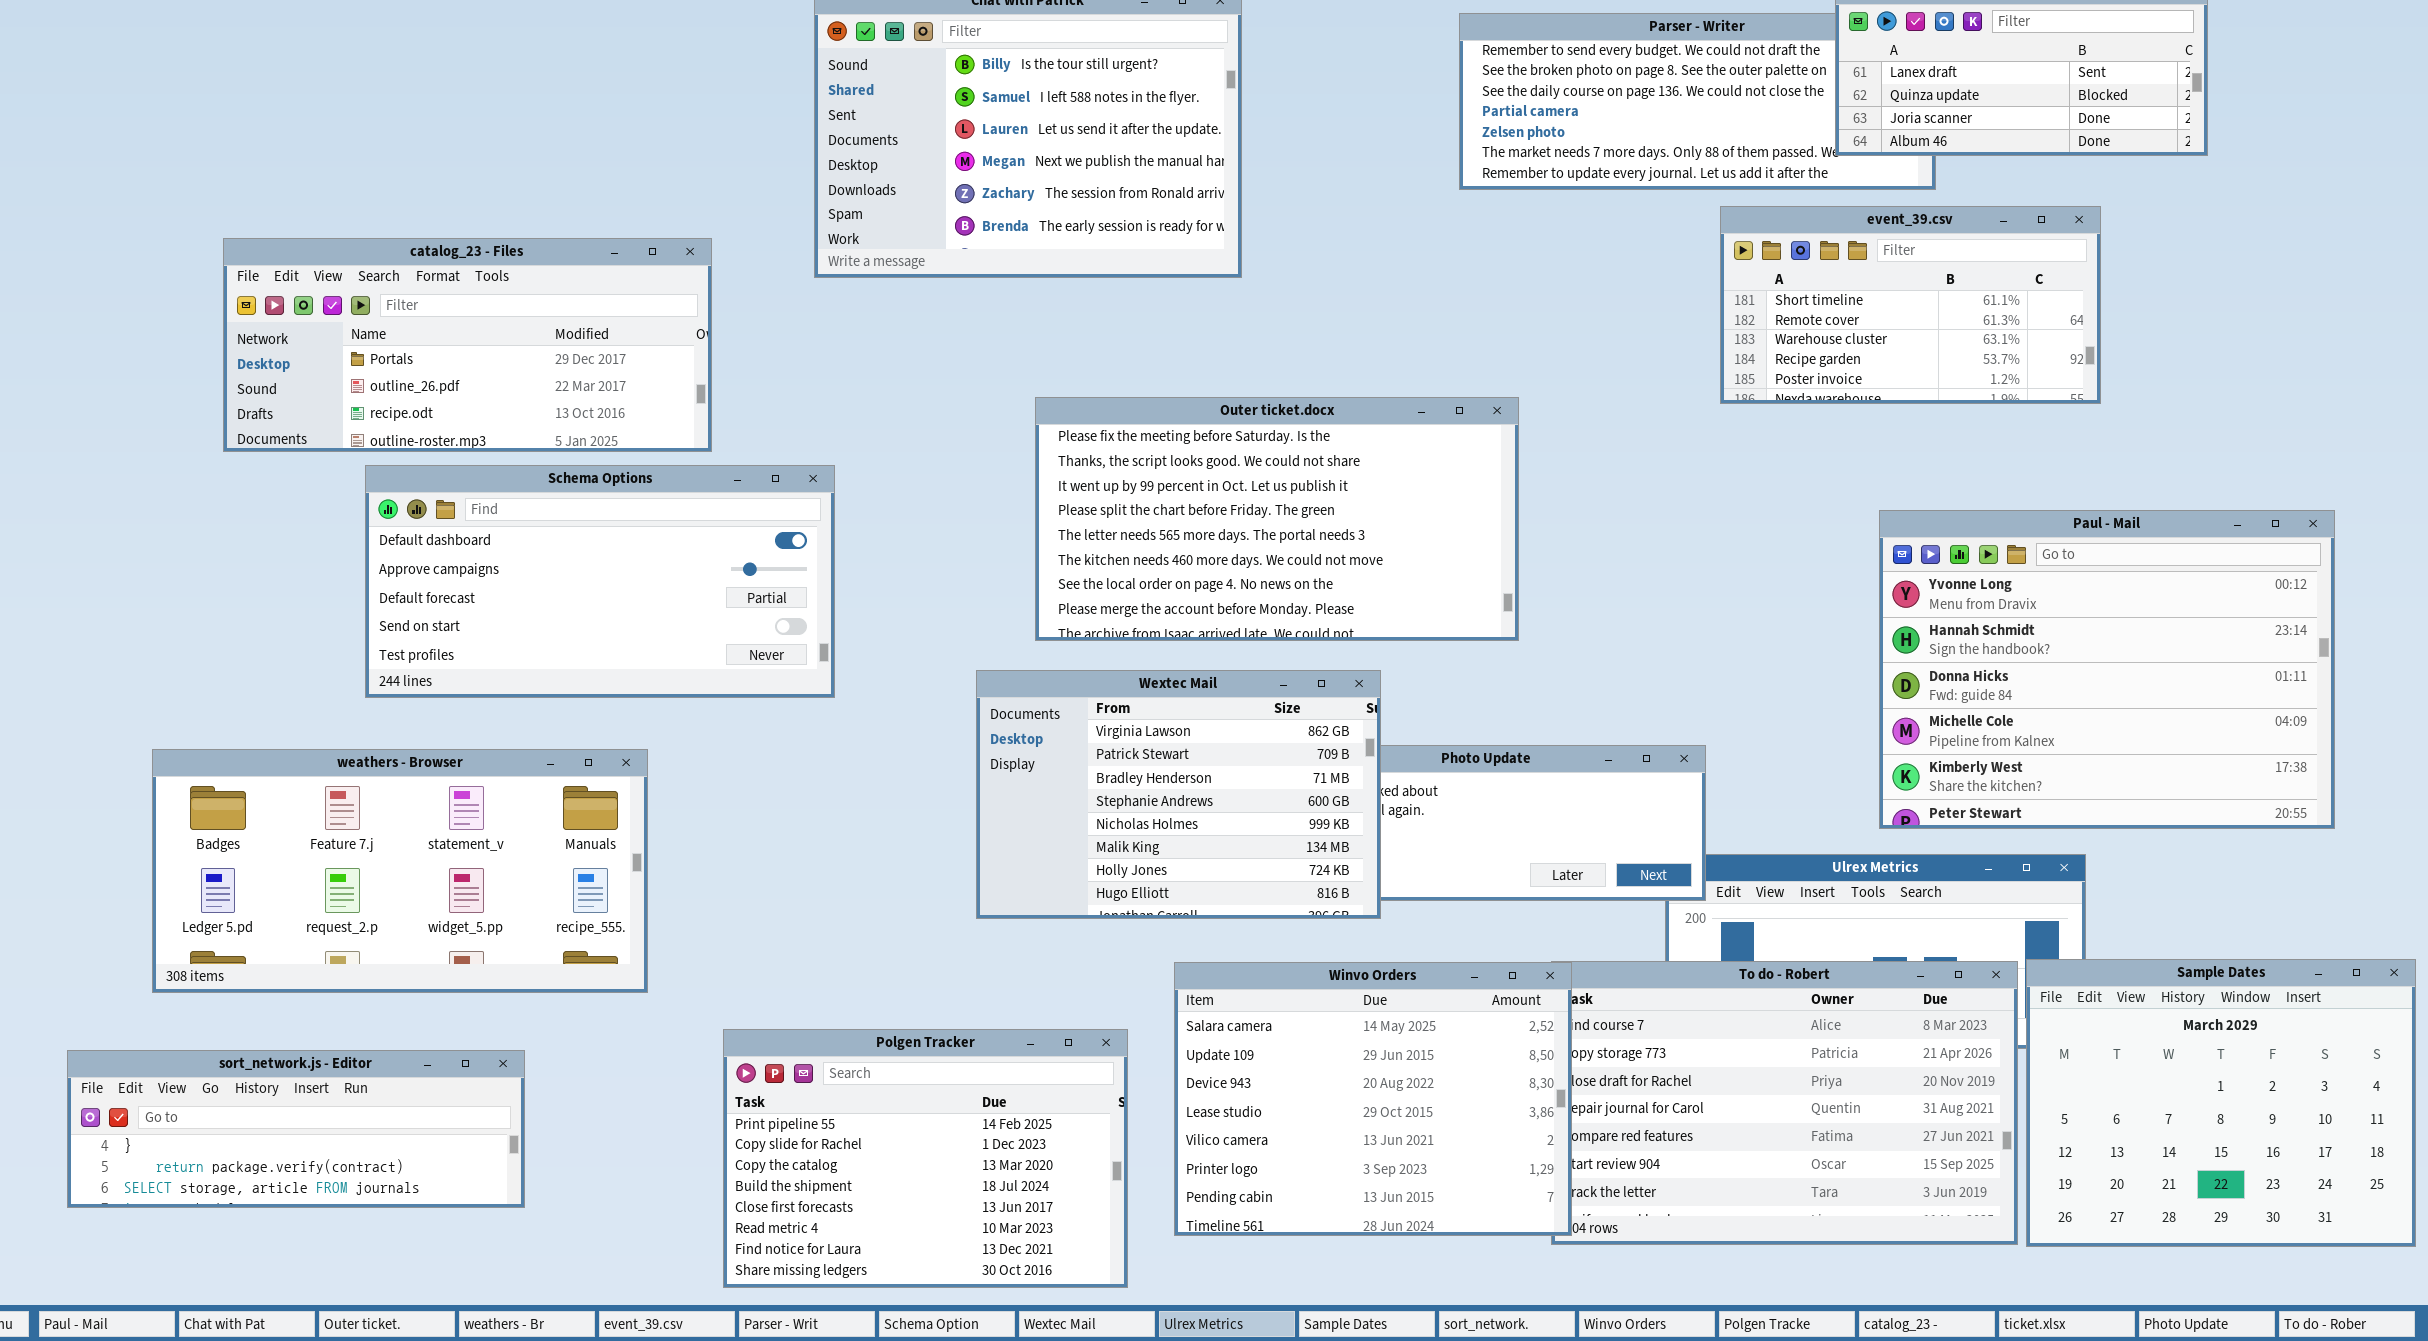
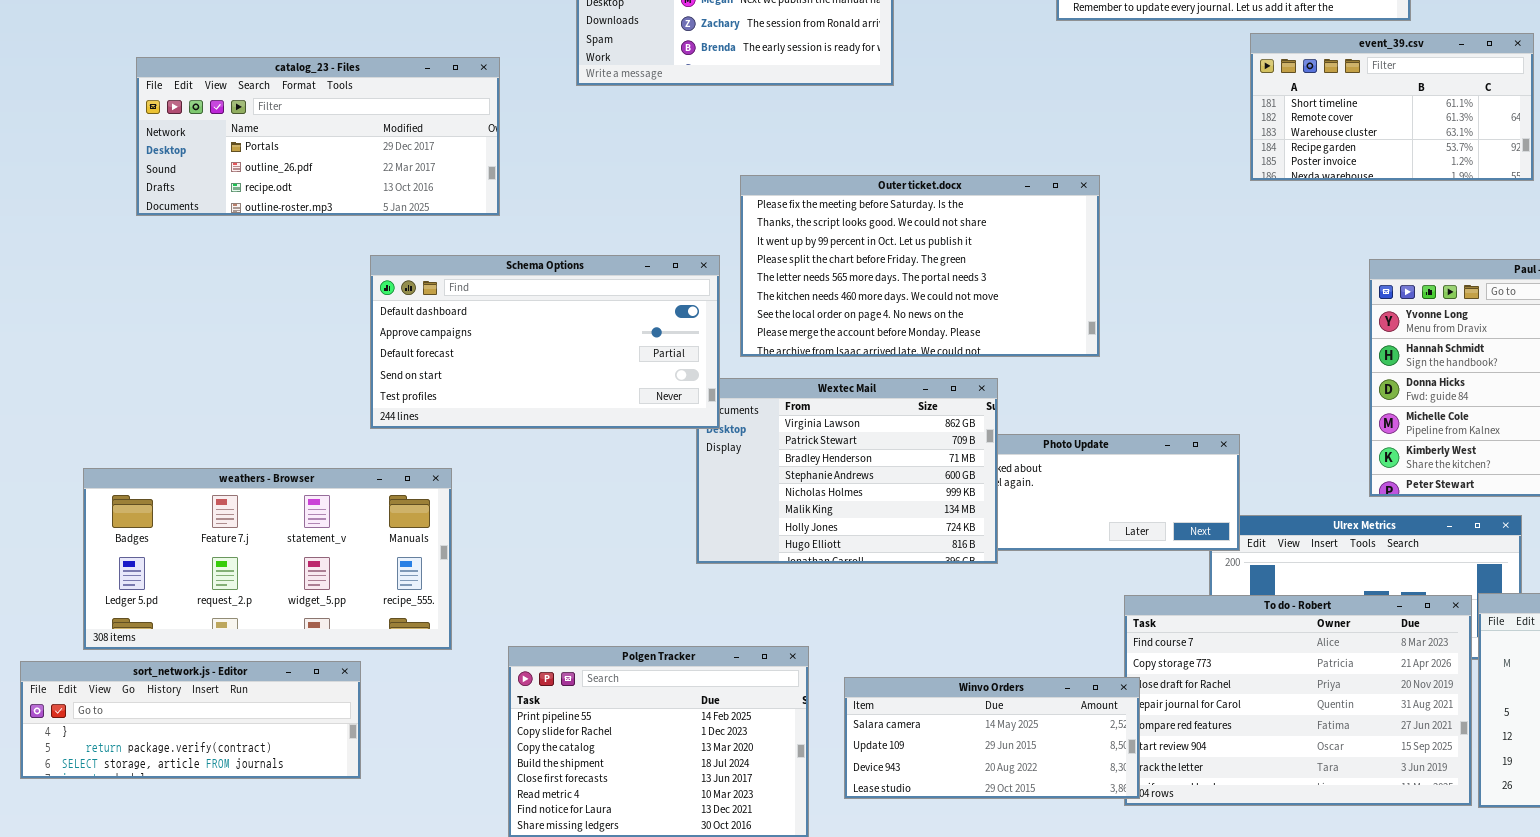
Schema Options: [365,465,835,698] -> [370,255,720,429], moved
weathers - Browser: [152,749,648,993] -> [83,468,452,650], moved
Winvo Orders: [1174,962,1572,1236] -> [844,677,1140,799], resized

